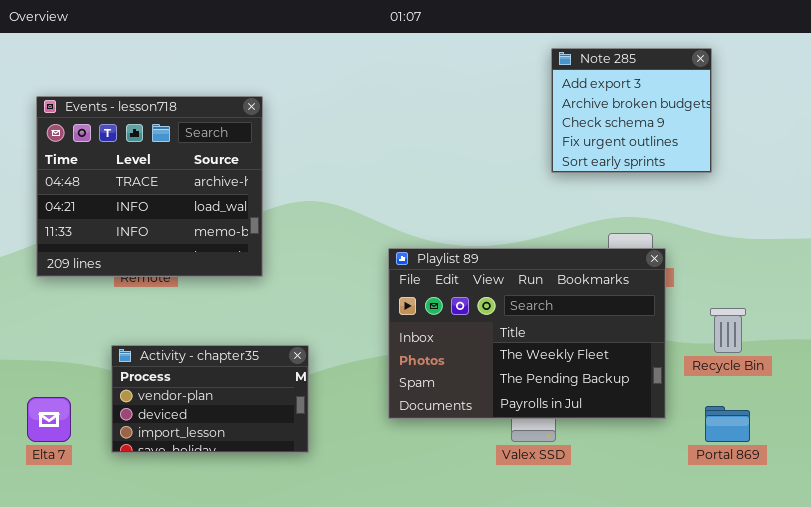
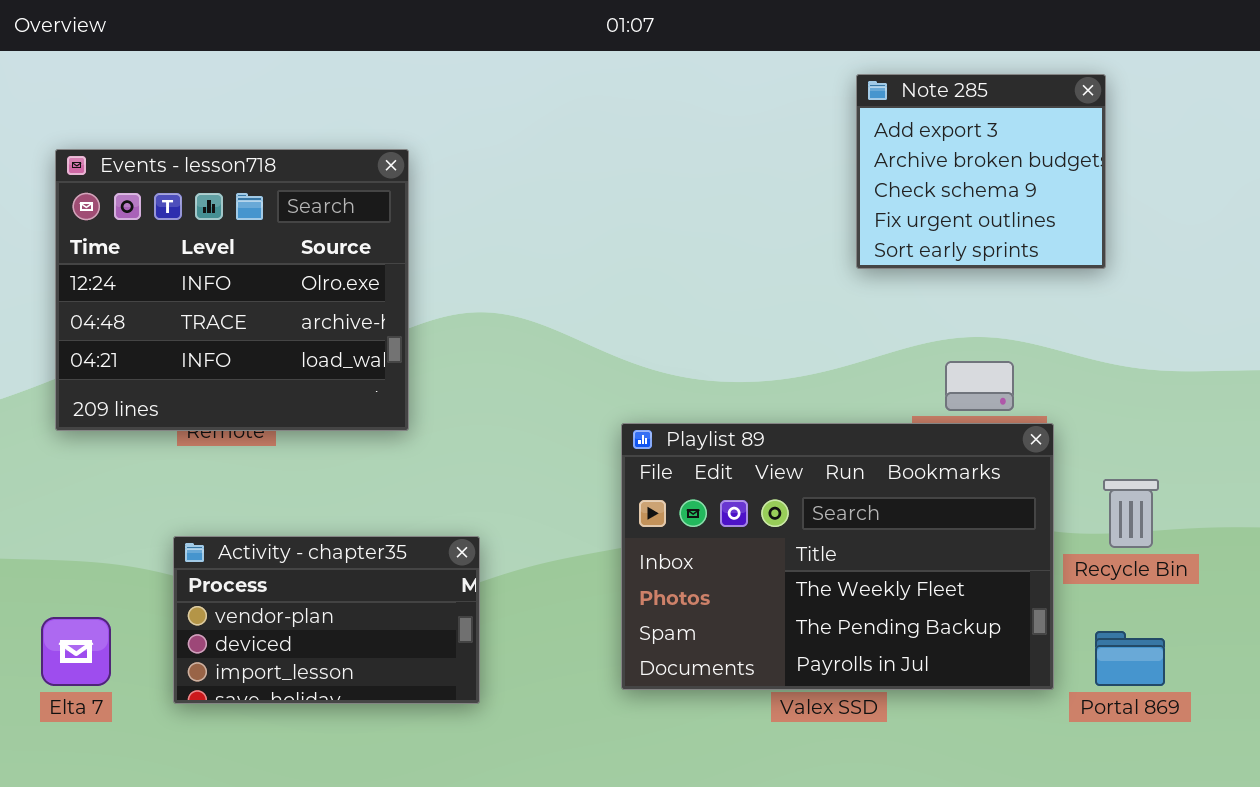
Events - lesson718: [36,96,263,277] -> [55,149,409,431], scrolled up 1 row
Playlist 89: [388,248,666,419] -> [621,423,1054,690], moved

